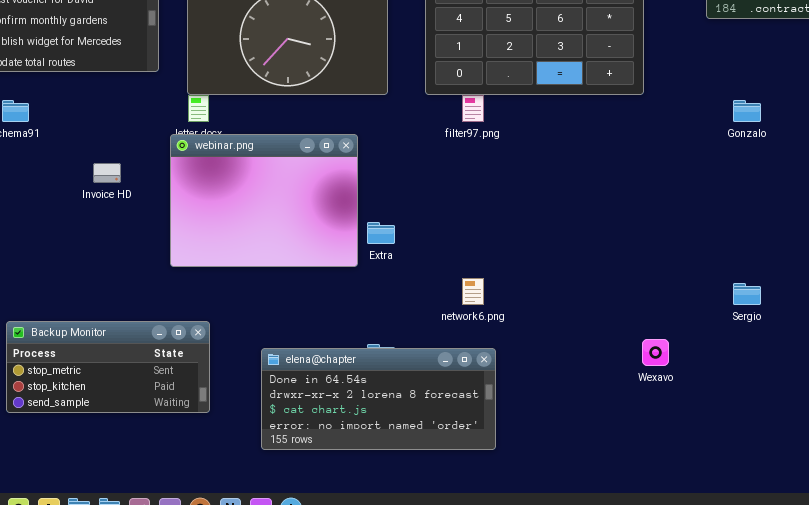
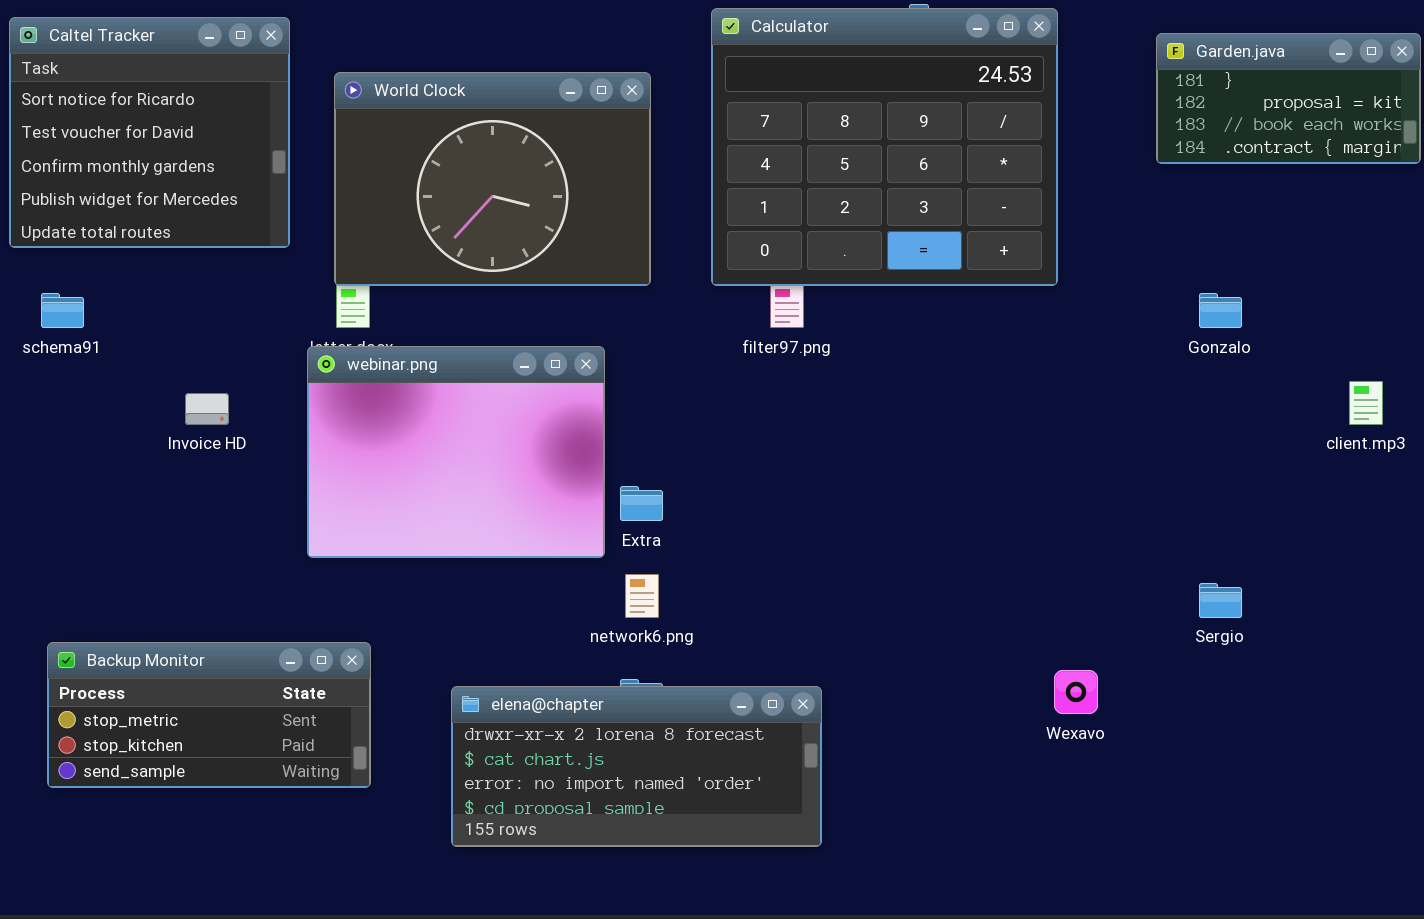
network6.png: [462,278,484,305] -> [625,574,659,618], moved
elena@chapter: [261,348,496,450] -> [451,686,822,847], scrolled down 1 row

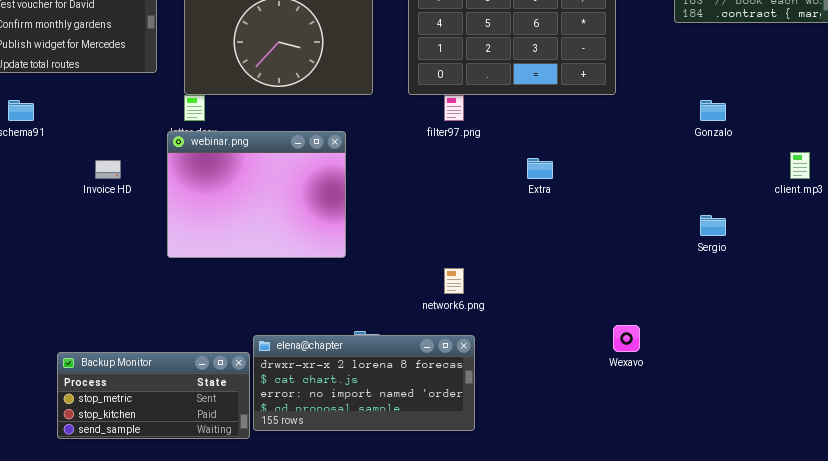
Extra: [620,486,663,521] -> [527,158,553,179], moved
network6.png: [625,574,659,618] -> [444,268,464,294], moved
Sergio: [1199,583,1242,618] -> [700,215,726,236], moved
Backup Monitor: [47,642,371,788] -> [57,352,250,439], moved

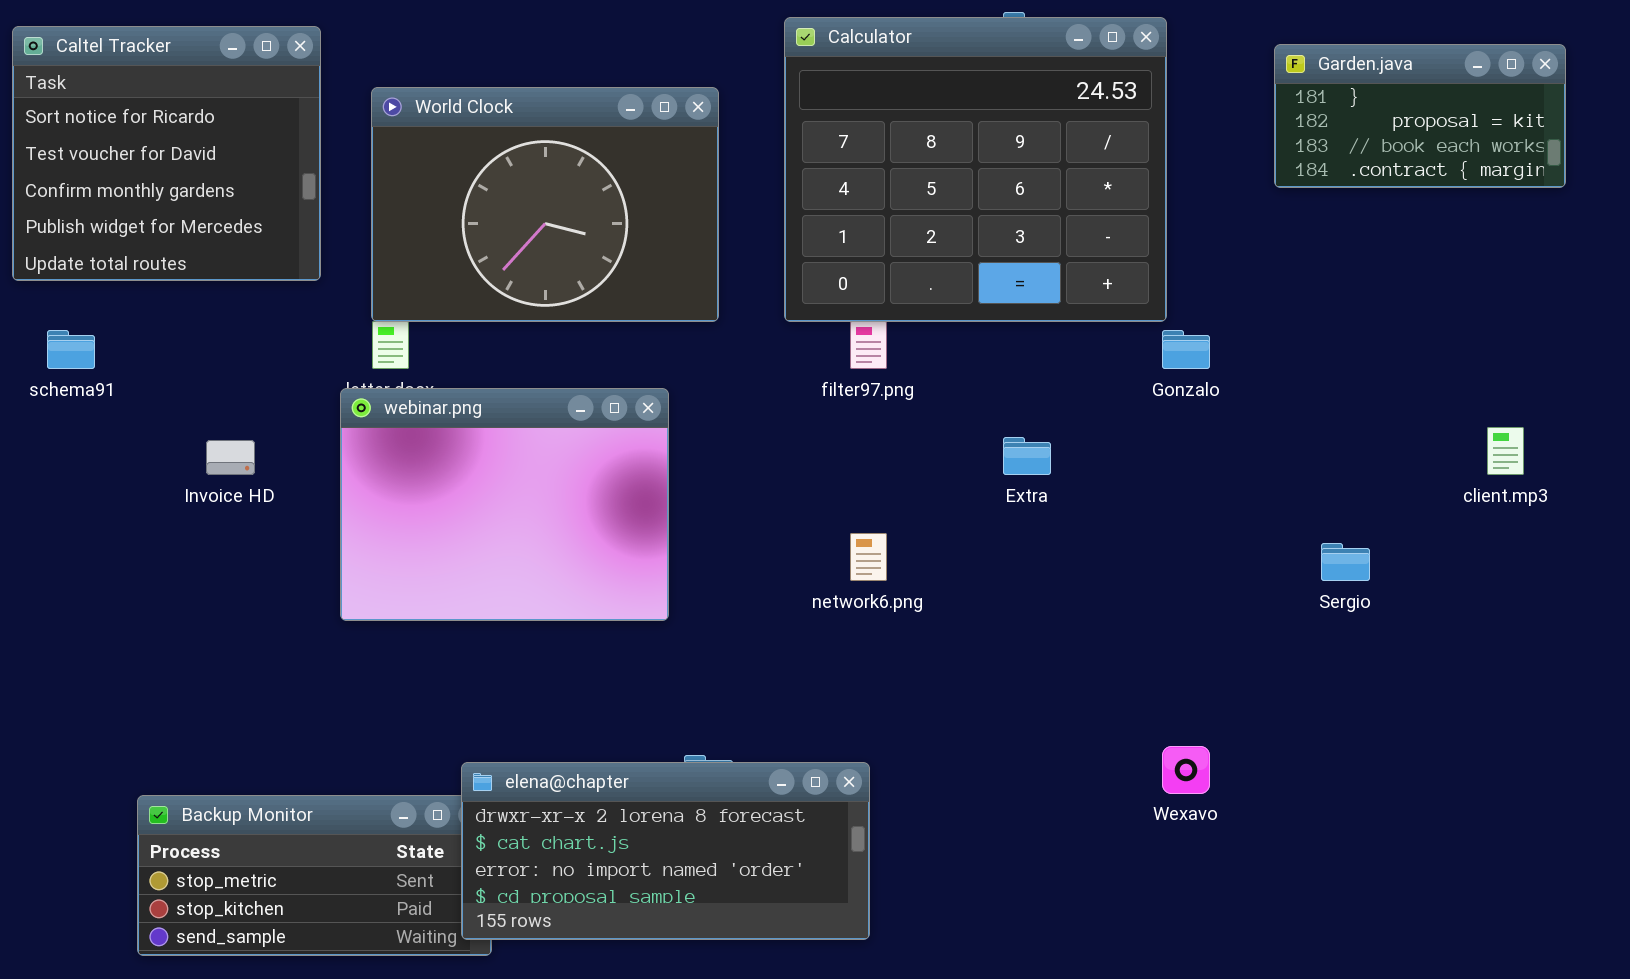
Gonzalo: [700,100,726,121] -> [1162,330,1210,369], moved
network6.png: [444,268,464,294] -> [850,533,887,581], moved
elena@chapter: [253,335,475,431] -> [461,762,870,940], moved

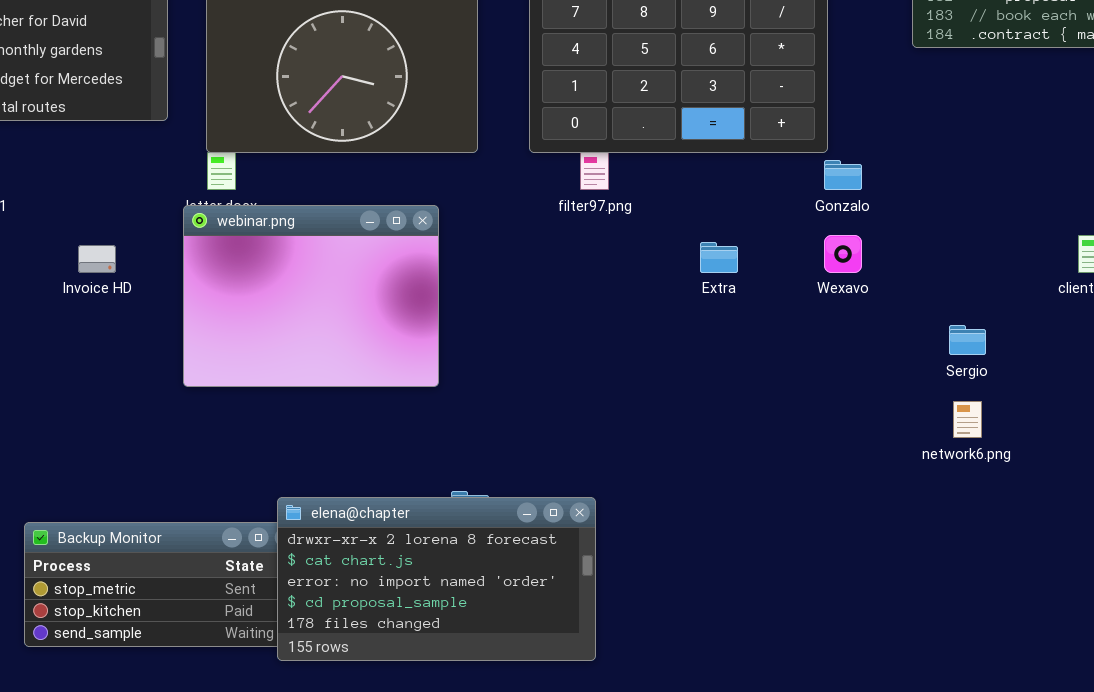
network6.png: [850,533,887,581] -> [953,401,982,438], moved
Wexavo: [1162,746,1210,794] -> [824,235,862,273], moved
elena@chapter: [461,762,870,940] -> [277,497,596,661], resized

